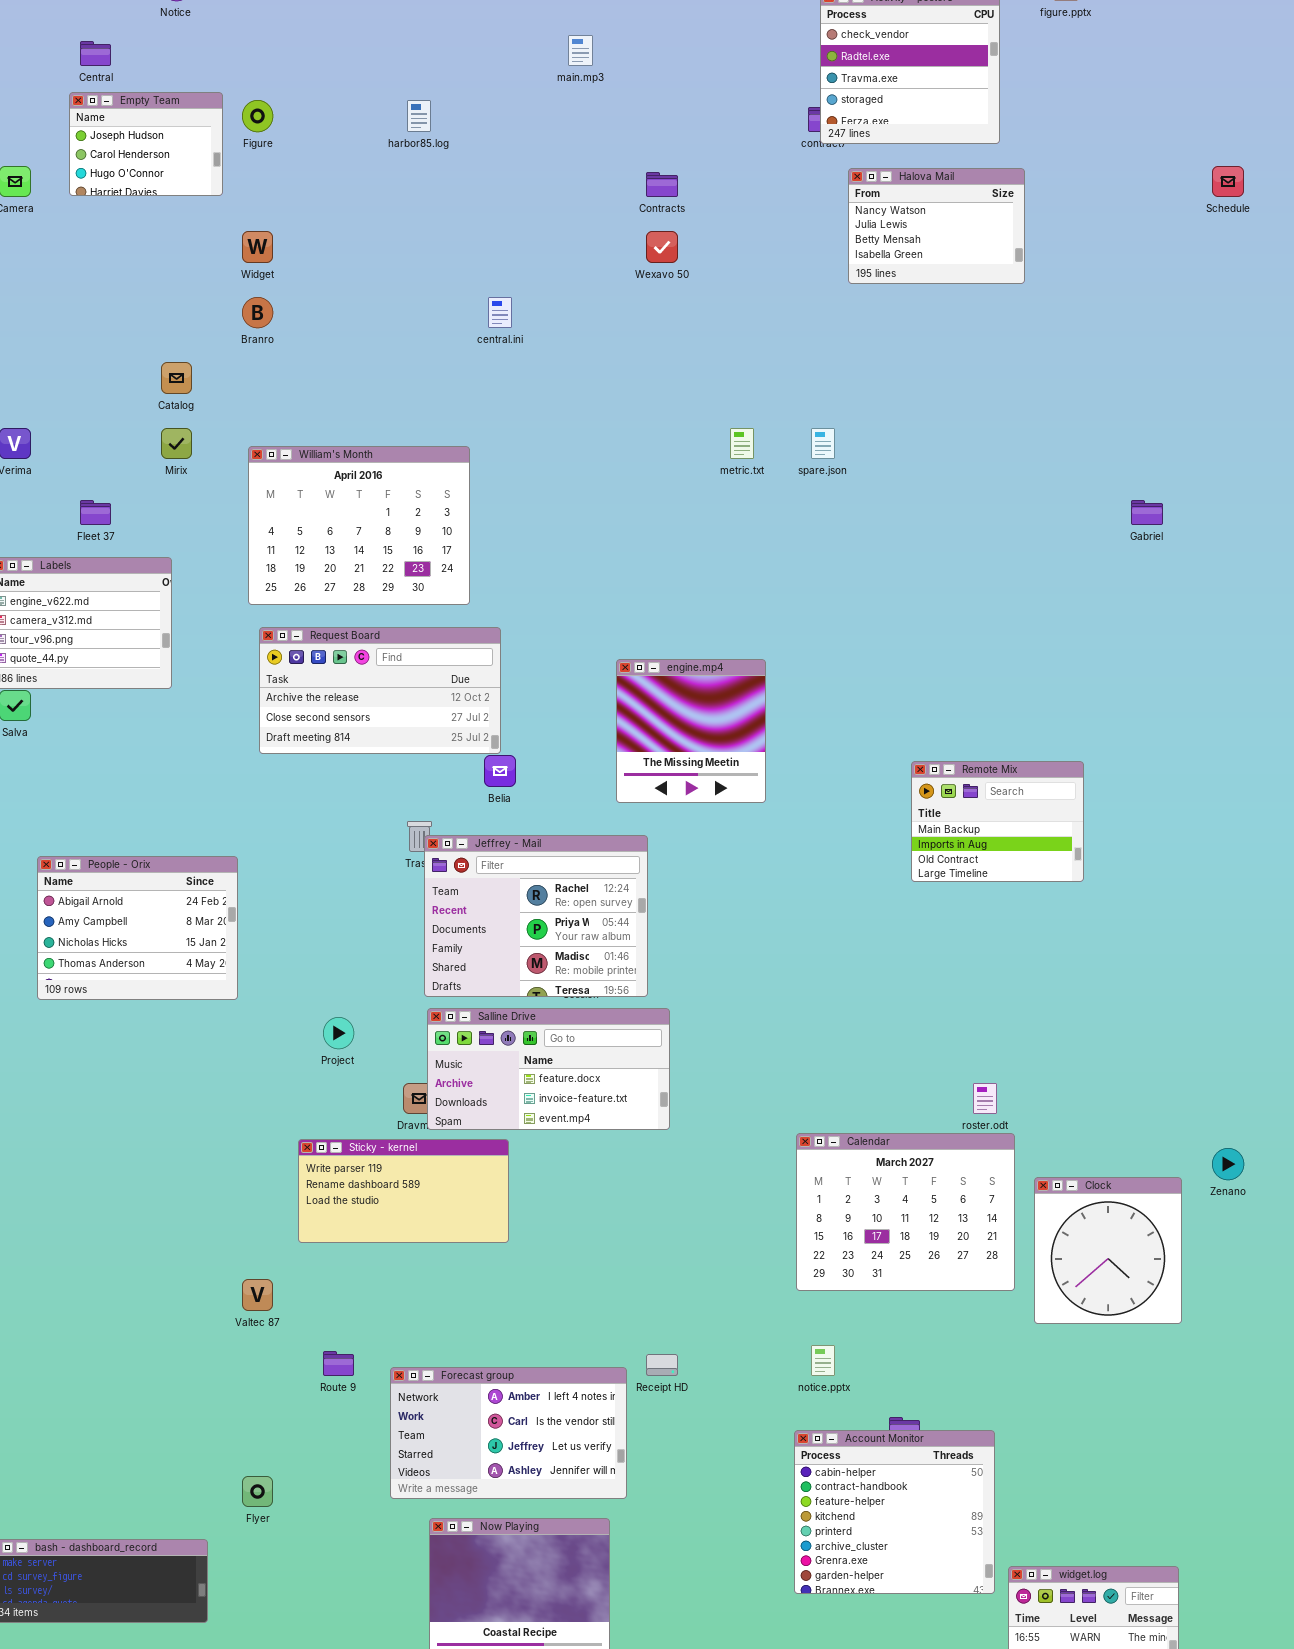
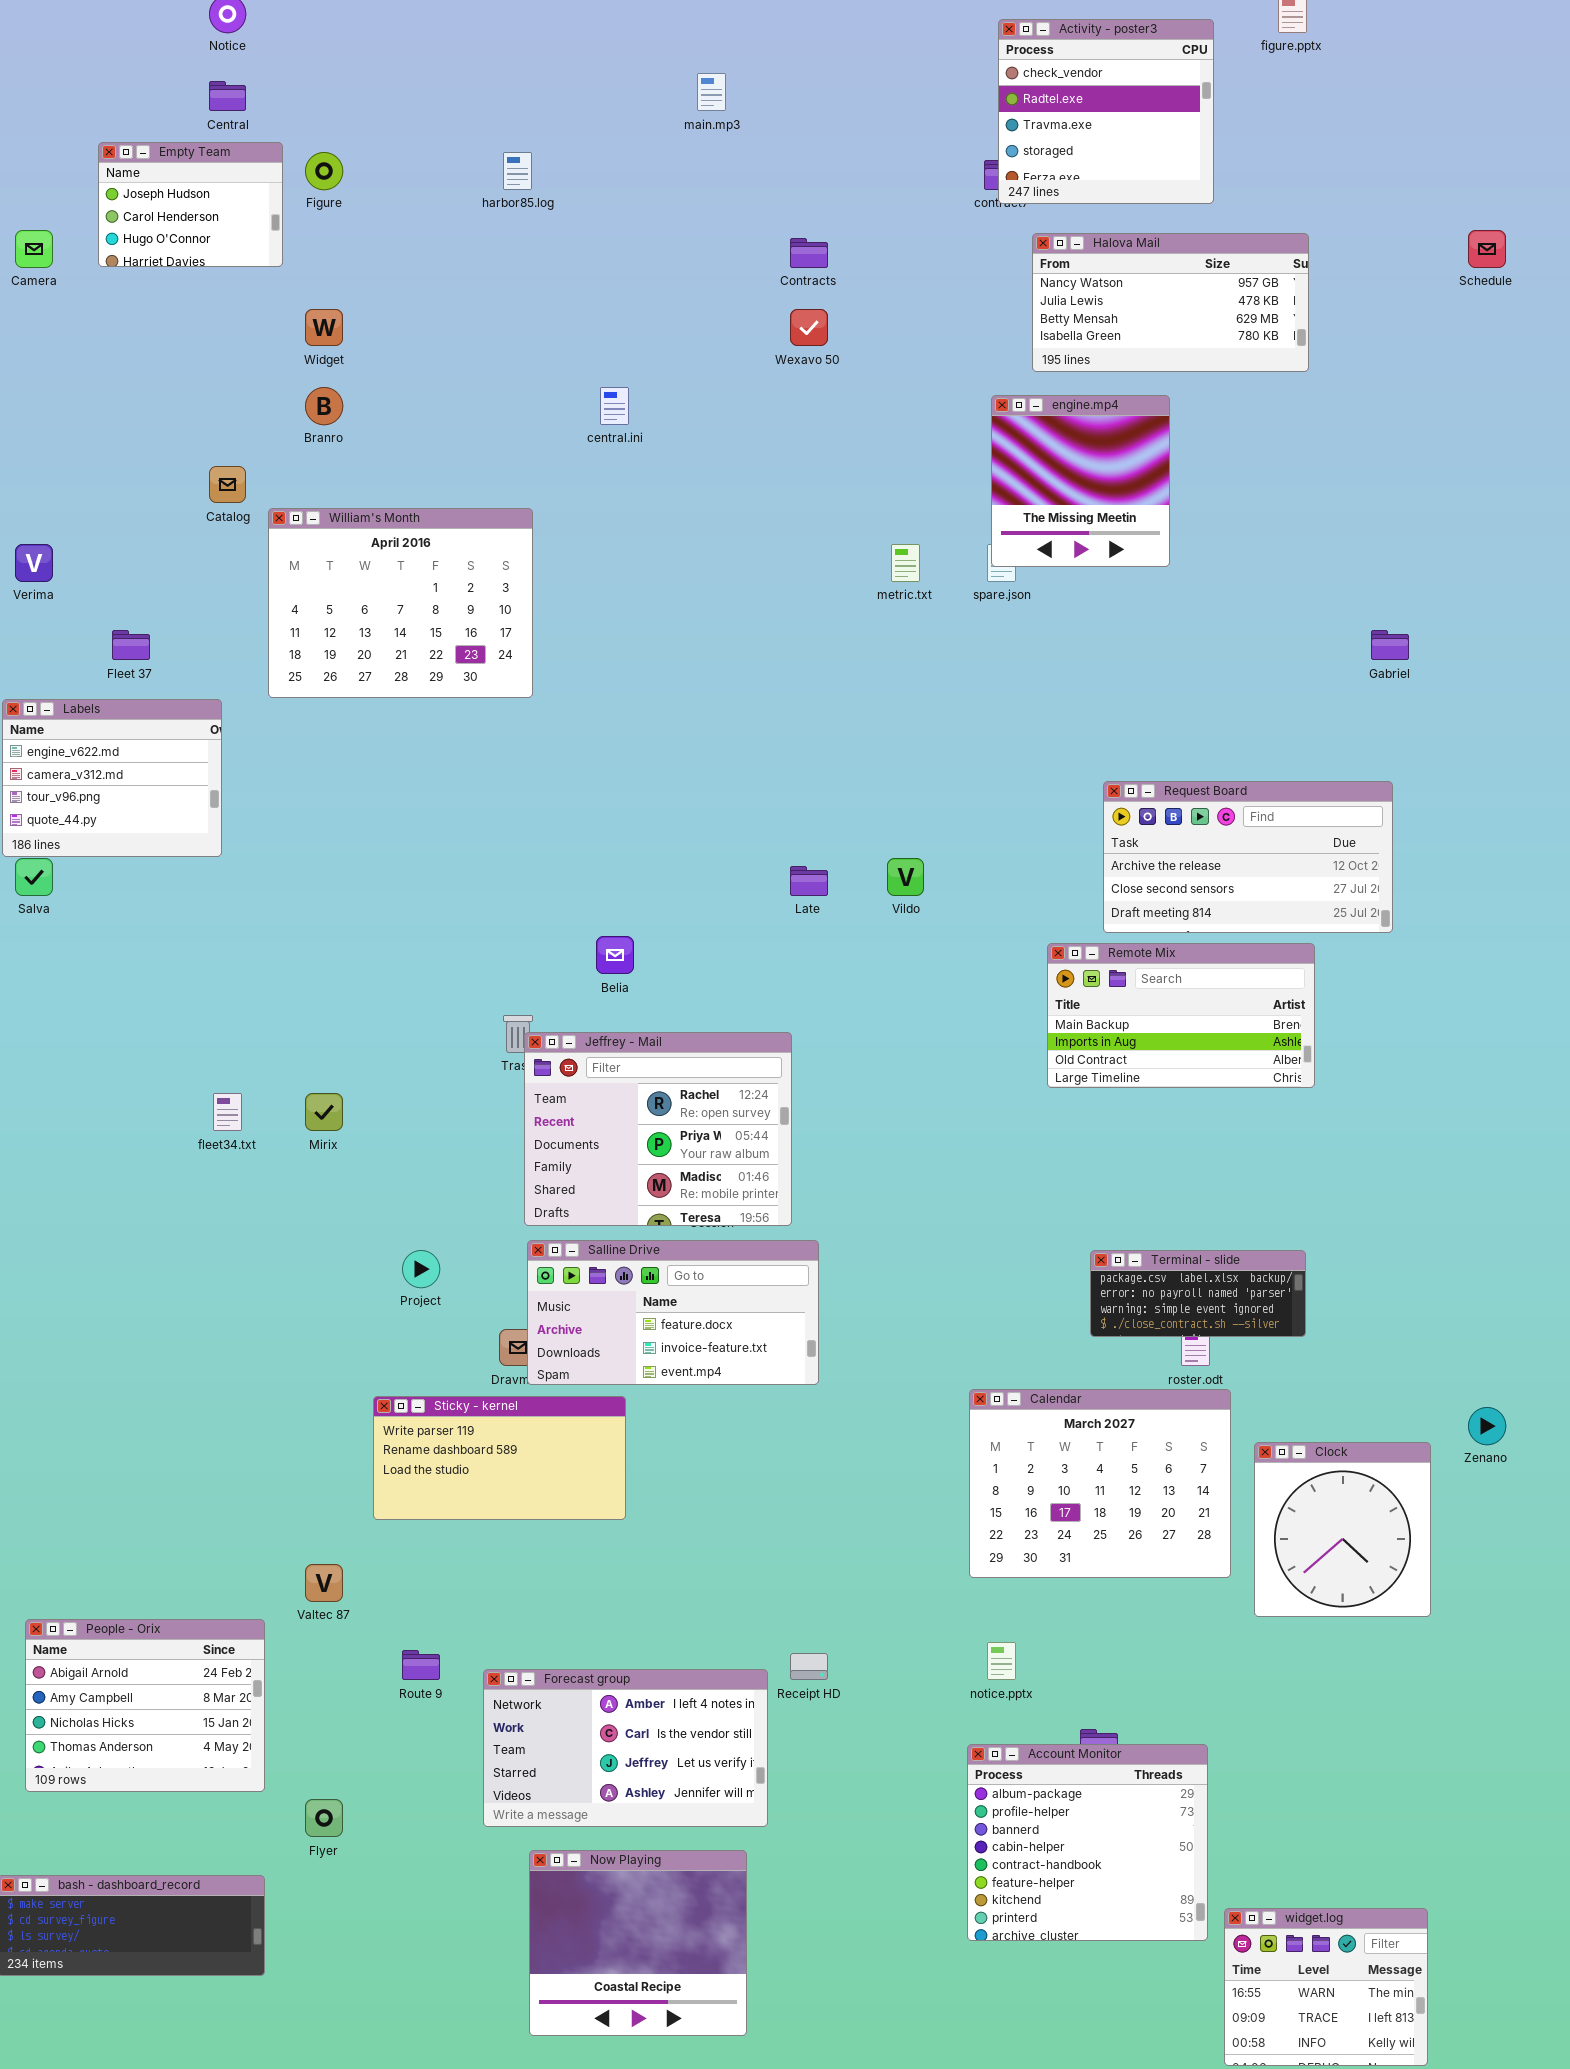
Central: [80,41,111,66] -> [209,81,246,111], moved
Halova Mail: [848,168,1025,284] -> [1032,233,1309,372], resized
Mirix: [161,428,192,459] -> [305,1093,343,1131], moved
William's Month: [248,446,470,605] -> [268,508,533,698], moved
Request Board: [259,627,501,754] -> [1103,781,1393,933], moved
engine.mp4: [616,659,766,803] -> [991,395,1170,567], moved
Remote Mix: [911,761,1084,882] -> [1047,943,1315,1088], resized
People - Orix: [37,856,238,1000] -> [25,1619,265,1792], moved
Terminal - slide: none -> [1090,1250,1306,1337], opened
Account Monitor: [794,1430,995,1594] -> [967,1744,1208,1941], scrolled up 3 rows

